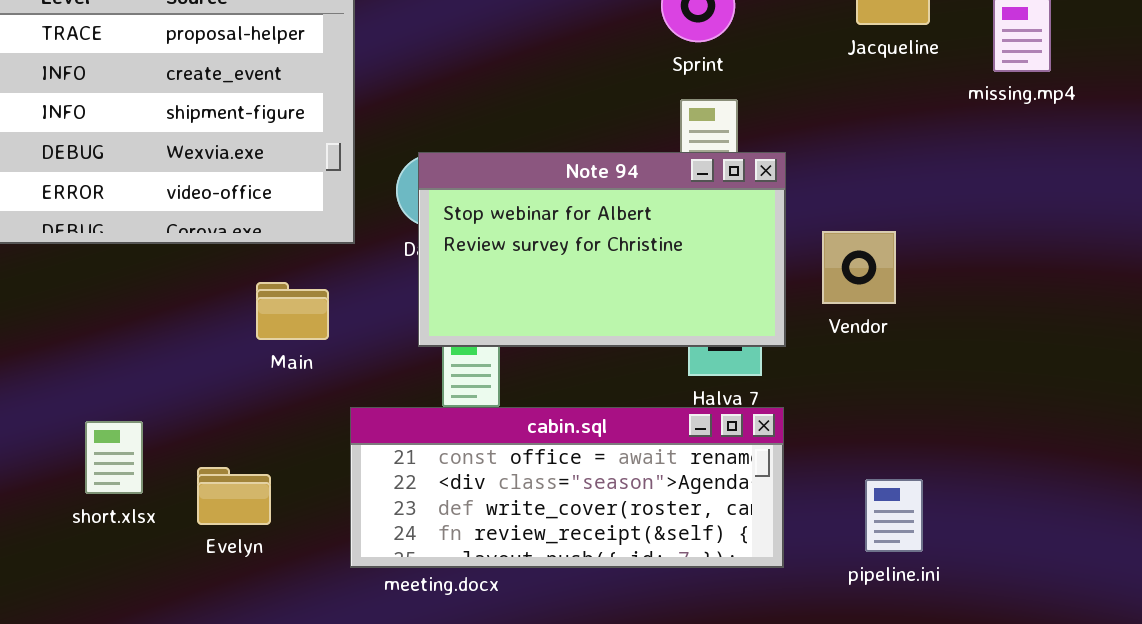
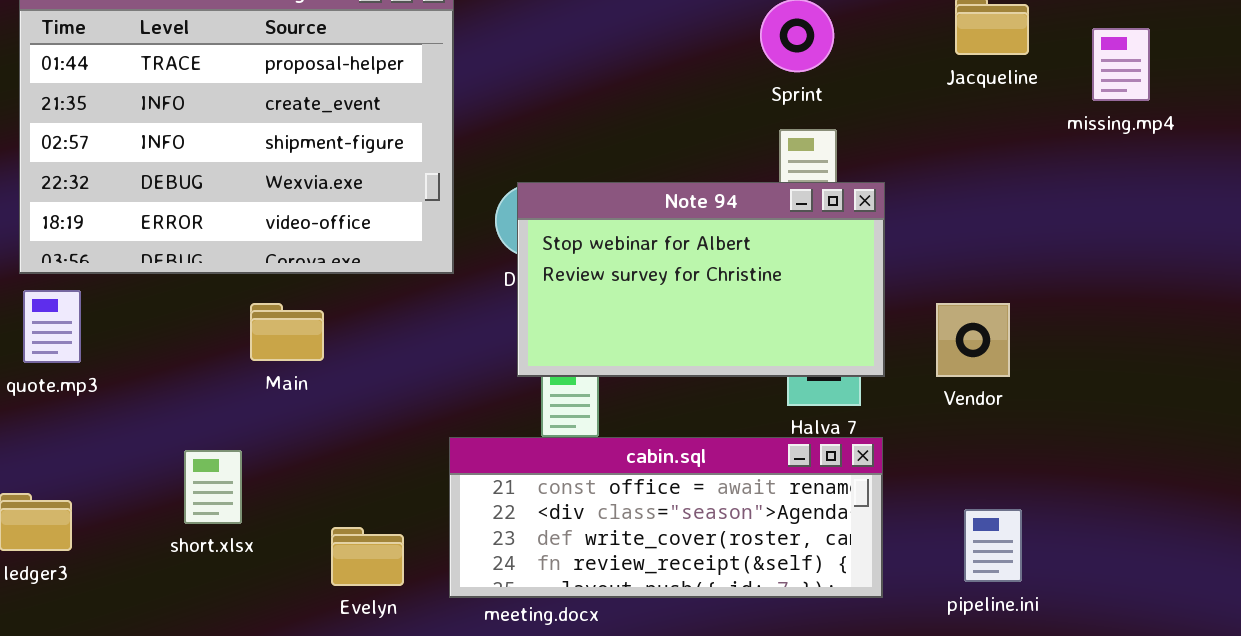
Vendor: [822,231,896,304] -> [936,303,1010,377], moved
Main: [256,282,329,340] -> [250,303,324,361], moved
Evelyn: [197,467,271,525] -> [331,527,404,586], moved

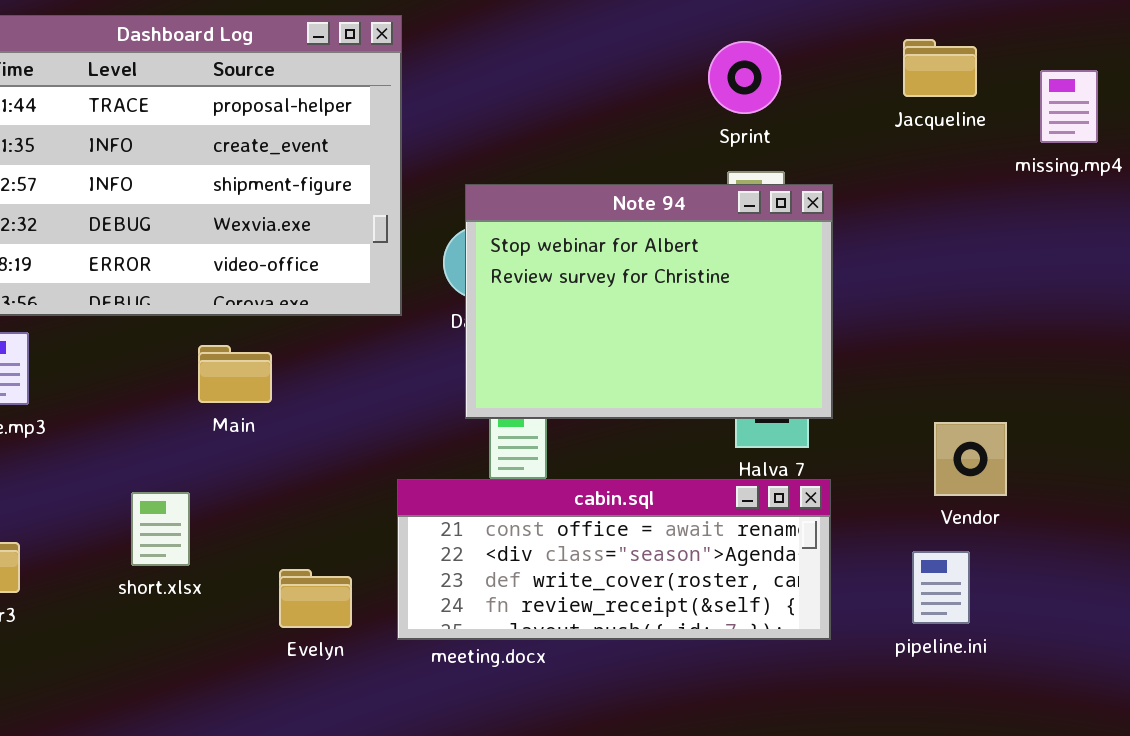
Note 94: [517,182,885,377] -> [465,184,833,419], resized
Vendor: [936,303,1010,377] -> [934,422,1007,496], moved

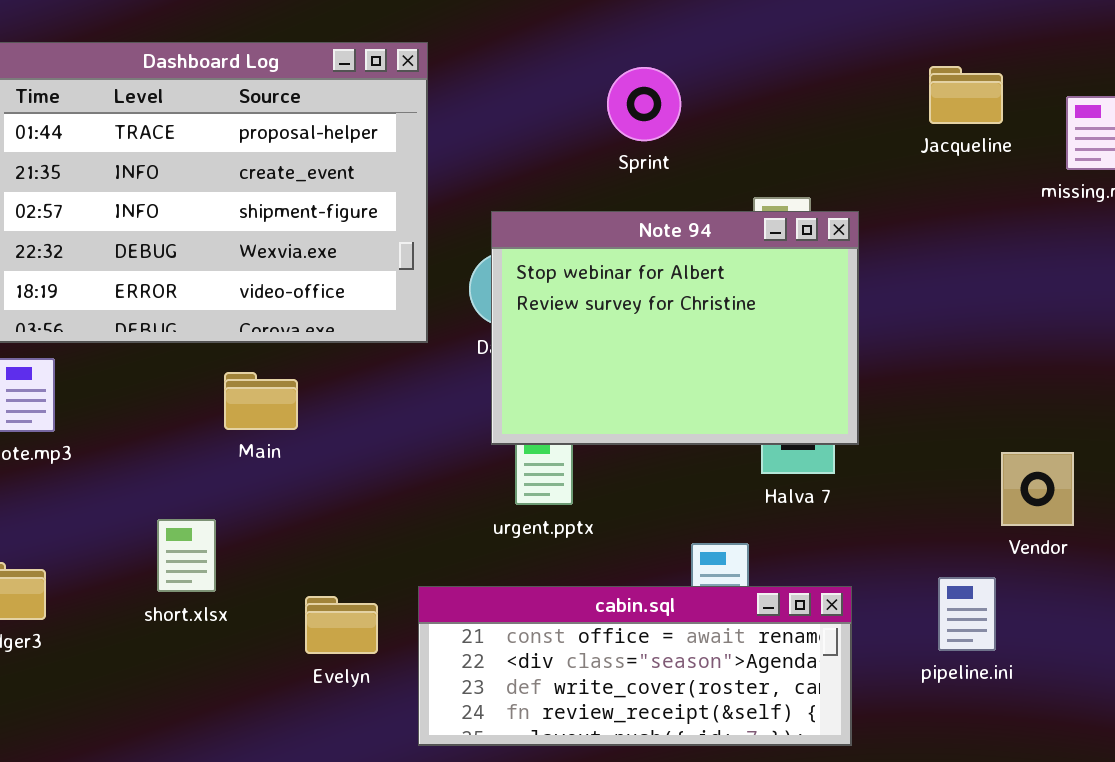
Sprint: [708,41,781,114] -> [607,67,681,141], moved
Vendor: [934,422,1007,496] -> [1001,452,1074,526], moved
cabin.sql: [397,479,831,640] -> [418,586,852,746], moved

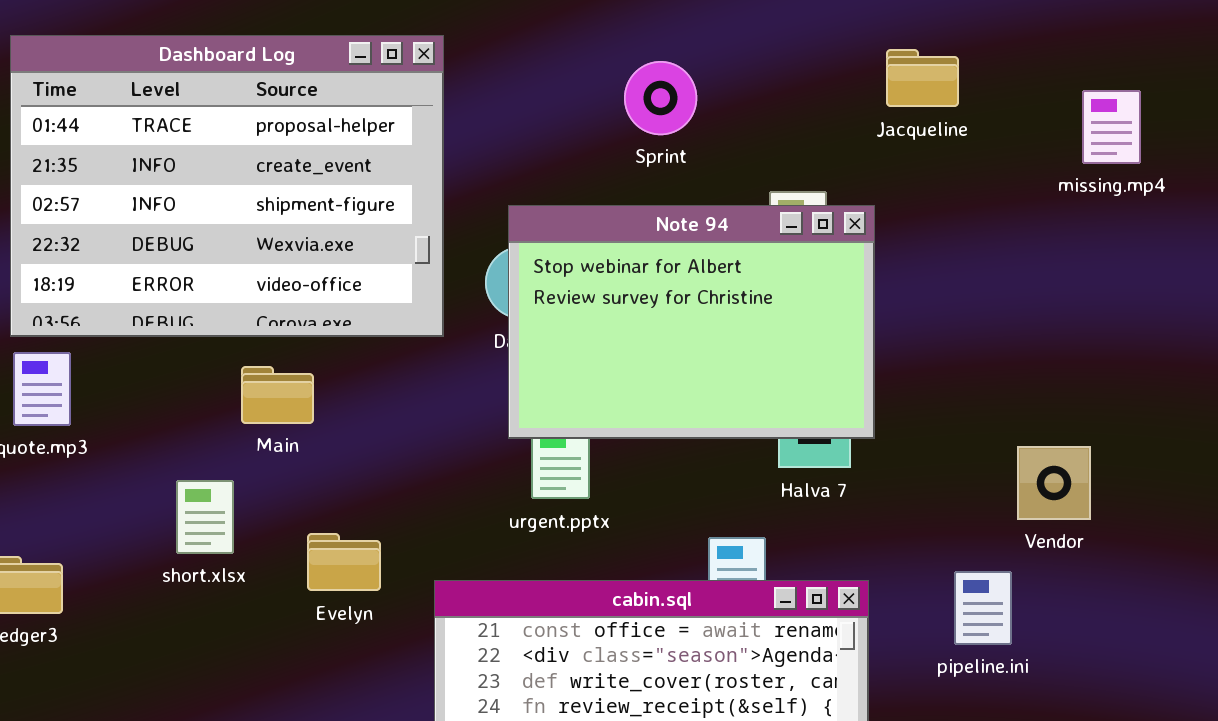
Jacqueline: [929,66,1003,124] -> [886,49,959,107], moved
short.xlsx: [157,519,216,592] -> [176,480,234,554], moved
Evelyn: [305,596,378,654] -> [307,533,381,591], moved

